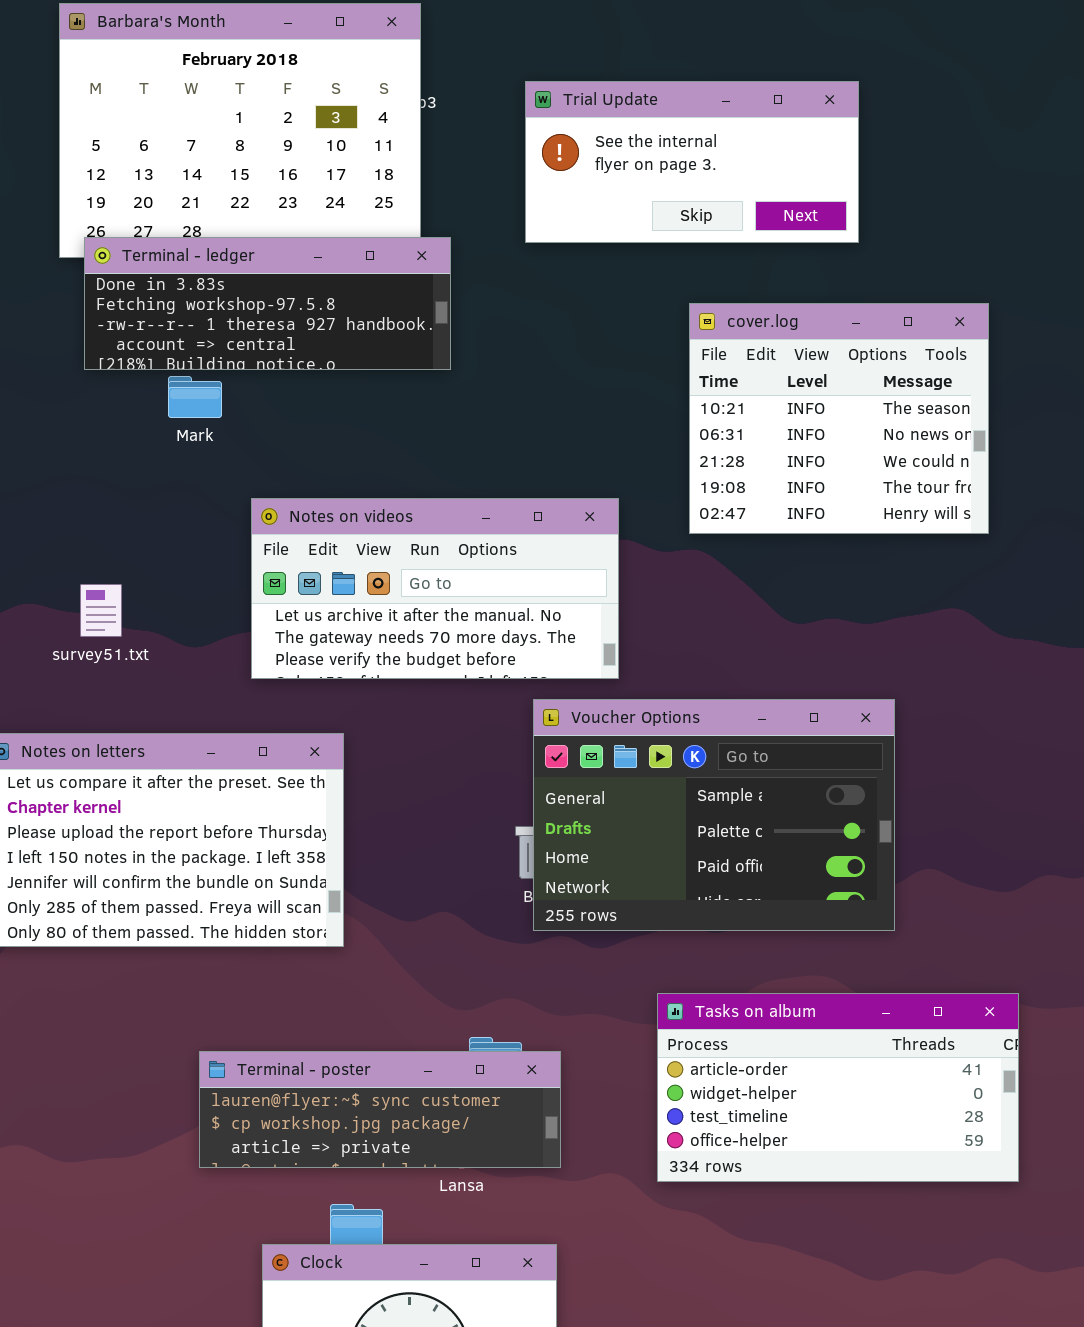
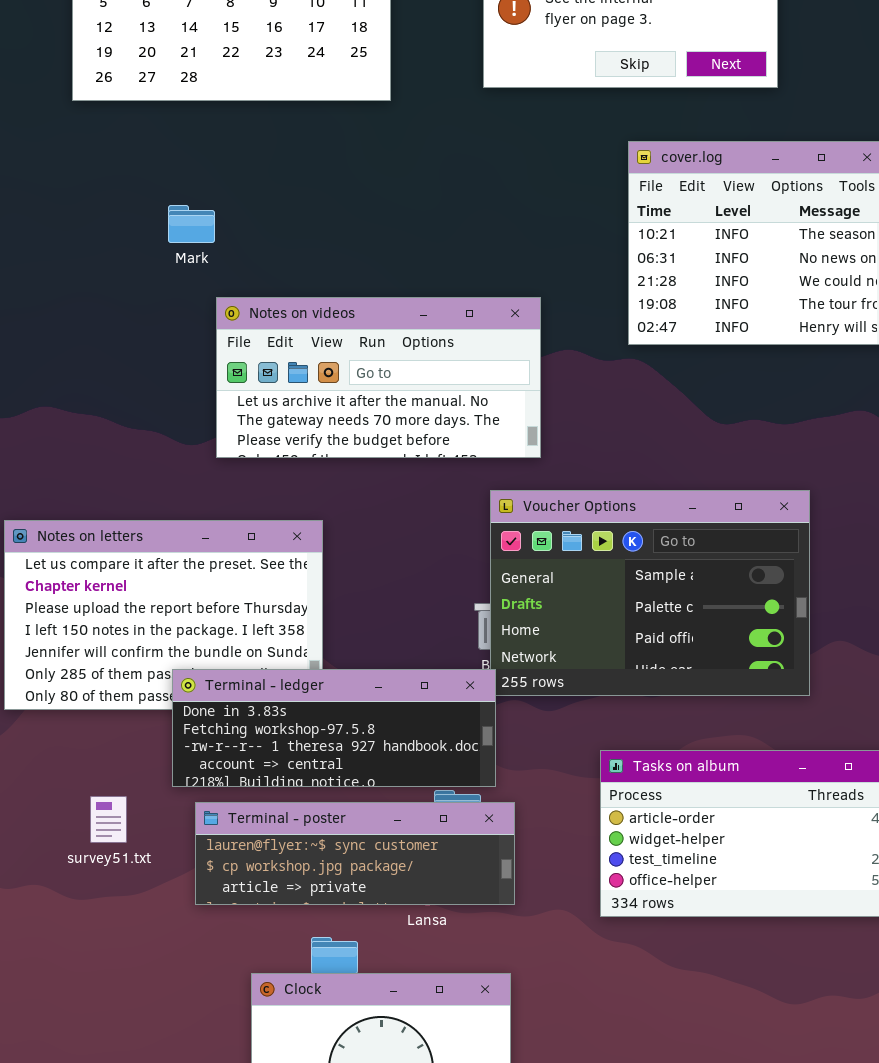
Terminal - ledger: [84,237,451,370] -> [172,669,496,787], moved
Notes on videos: [251,498,619,679] -> [216,297,541,458], moved
survey51.txt: [80,584,122,637] -> [90,796,127,843], moved

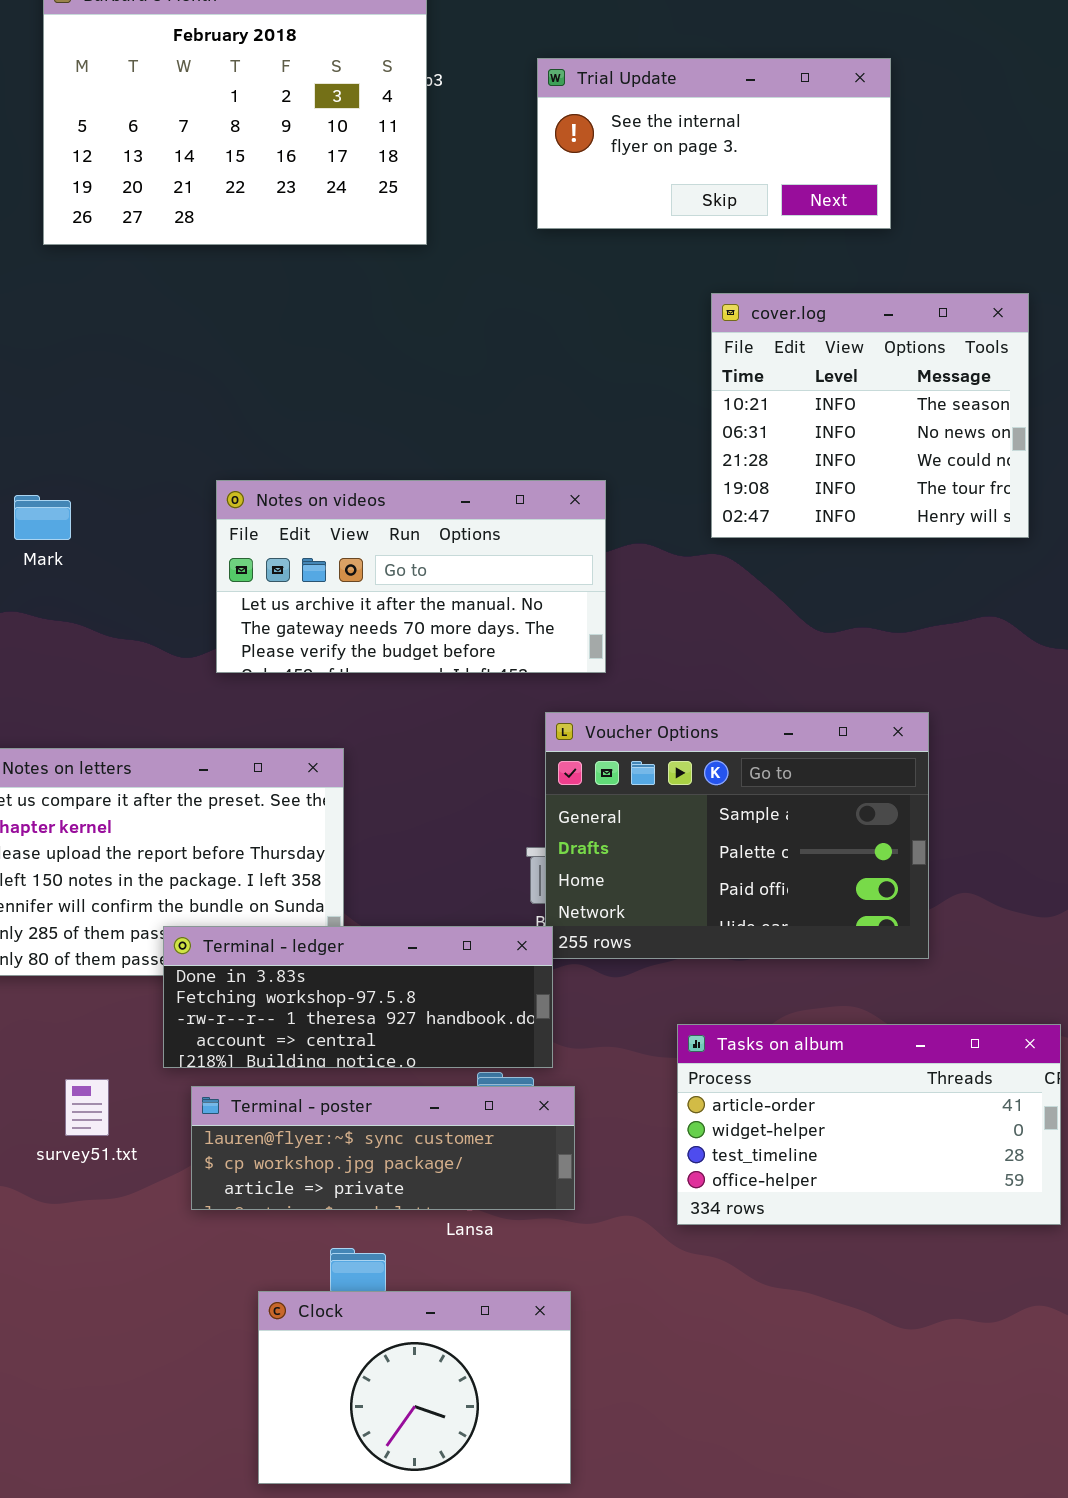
Mark: [168,205,215,243] -> [14,495,71,540], moved

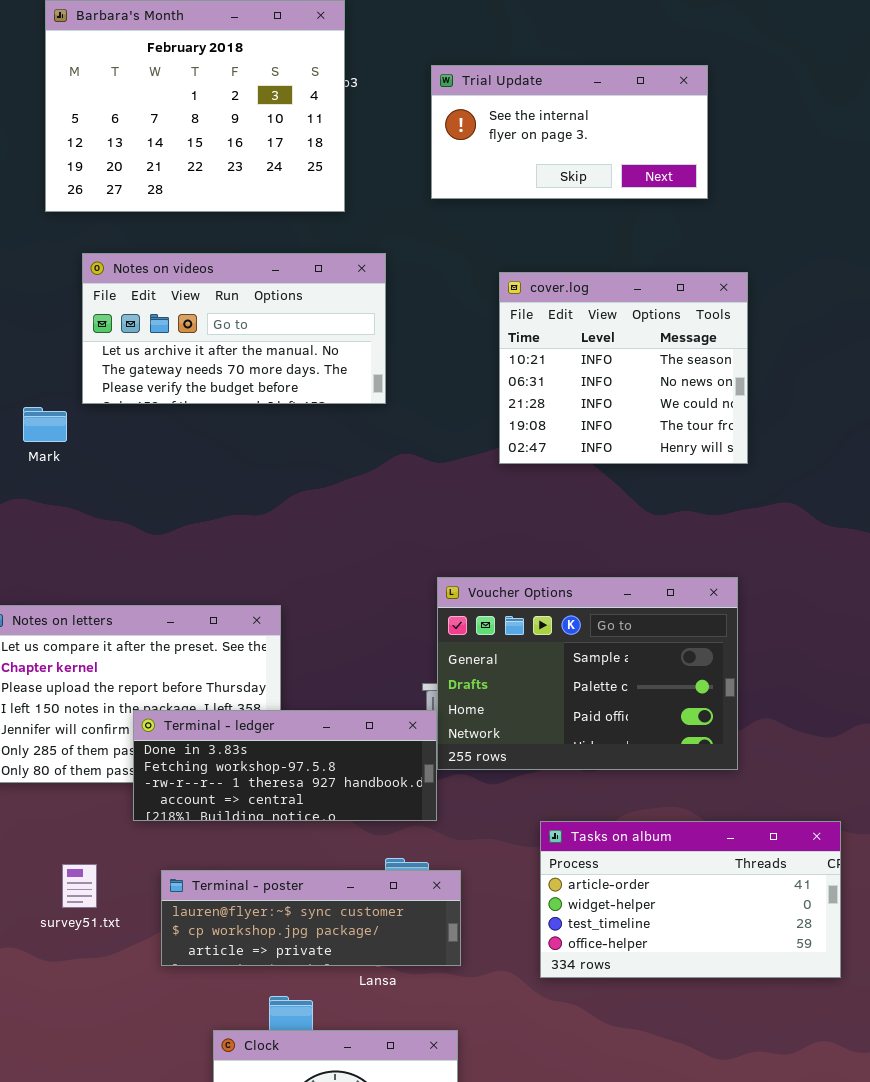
cover.log: [711,293,1029,538] -> [499,272,748,464], moved
Notes on videos: [216,480,606,673] -> [82,253,386,404], moved
Terminal - ledger: [163,926,553,1068] -> [133,710,437,821], moved

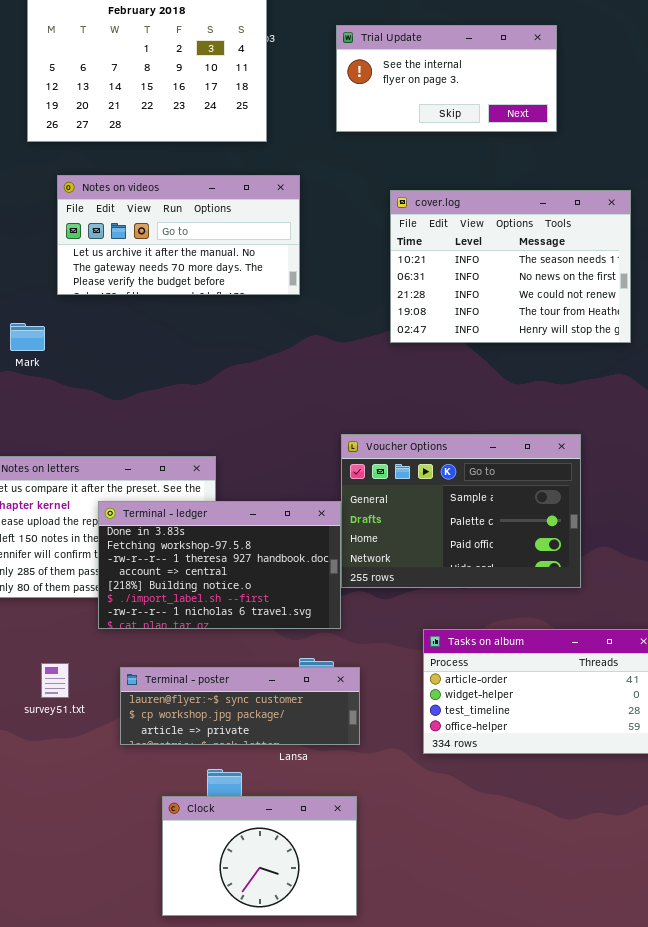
cover.log: [499,272,748,464] -> [390,190,631,343], resized
Mark: [23,407,67,442] -> [10,323,45,351], moved
Terminal - ledger: [133,710,437,821] -> [98,501,341,629], resized

